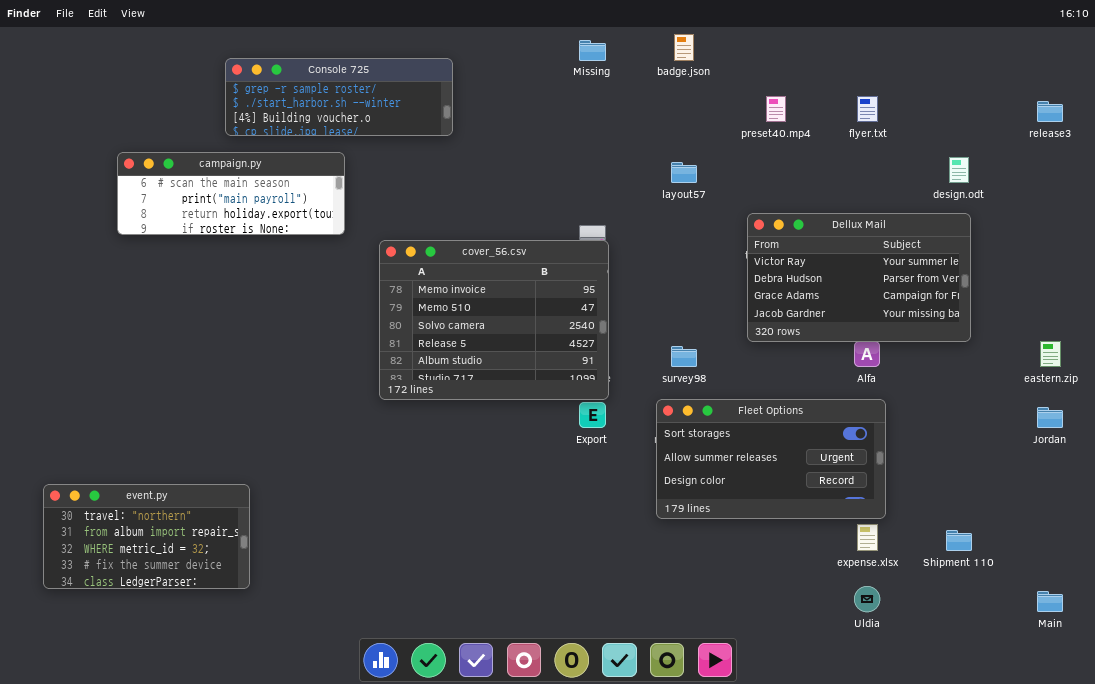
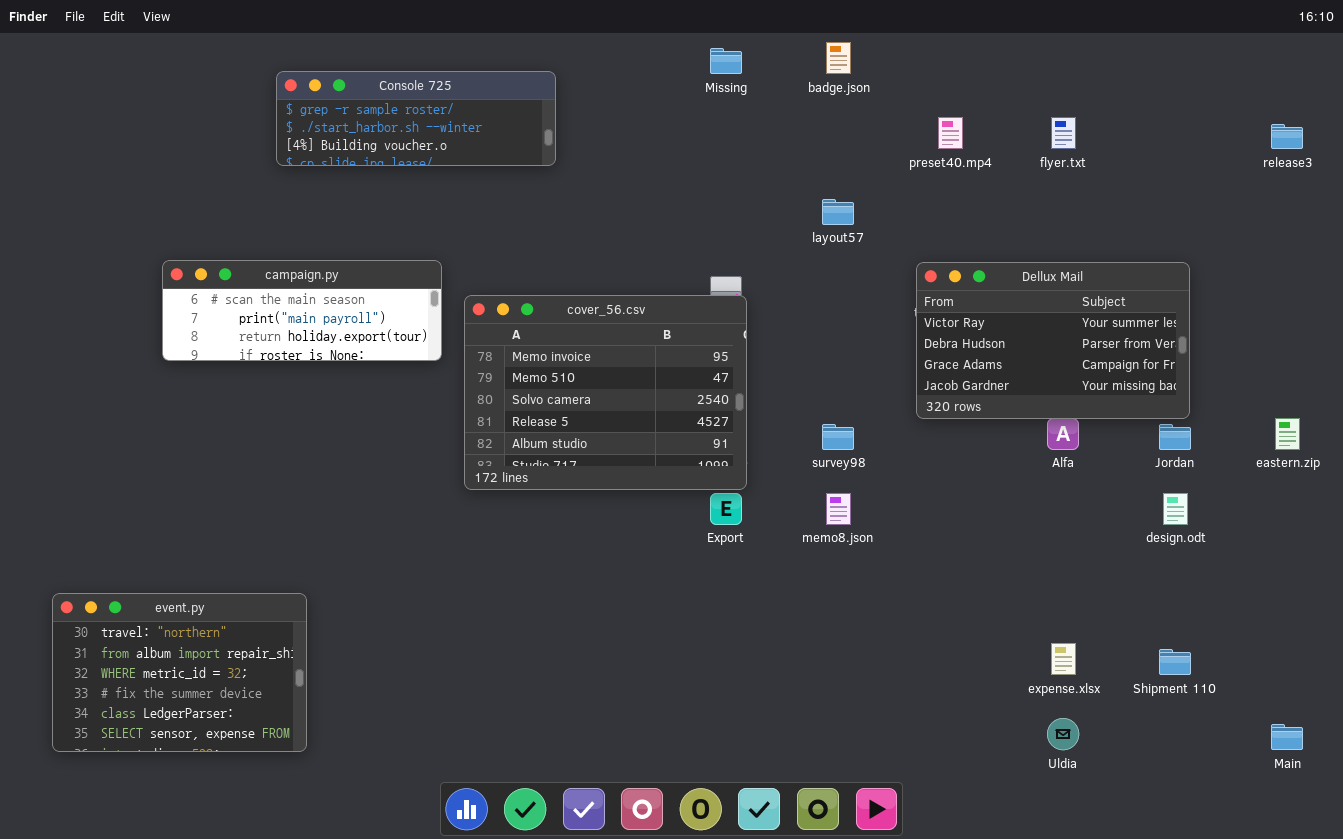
campaign.py: [117,152,345,235] -> [162,260,442,361], moved
design.odt: [949,157,969,183] -> [1163,493,1188,525], moved
Fleet Options: [656,399,886,519] -> none, closed
Jordan: [1037,407,1063,428] -> [1159,424,1191,450], moved
event.py: [43,484,250,589] -> [52,593,307,752], resized

